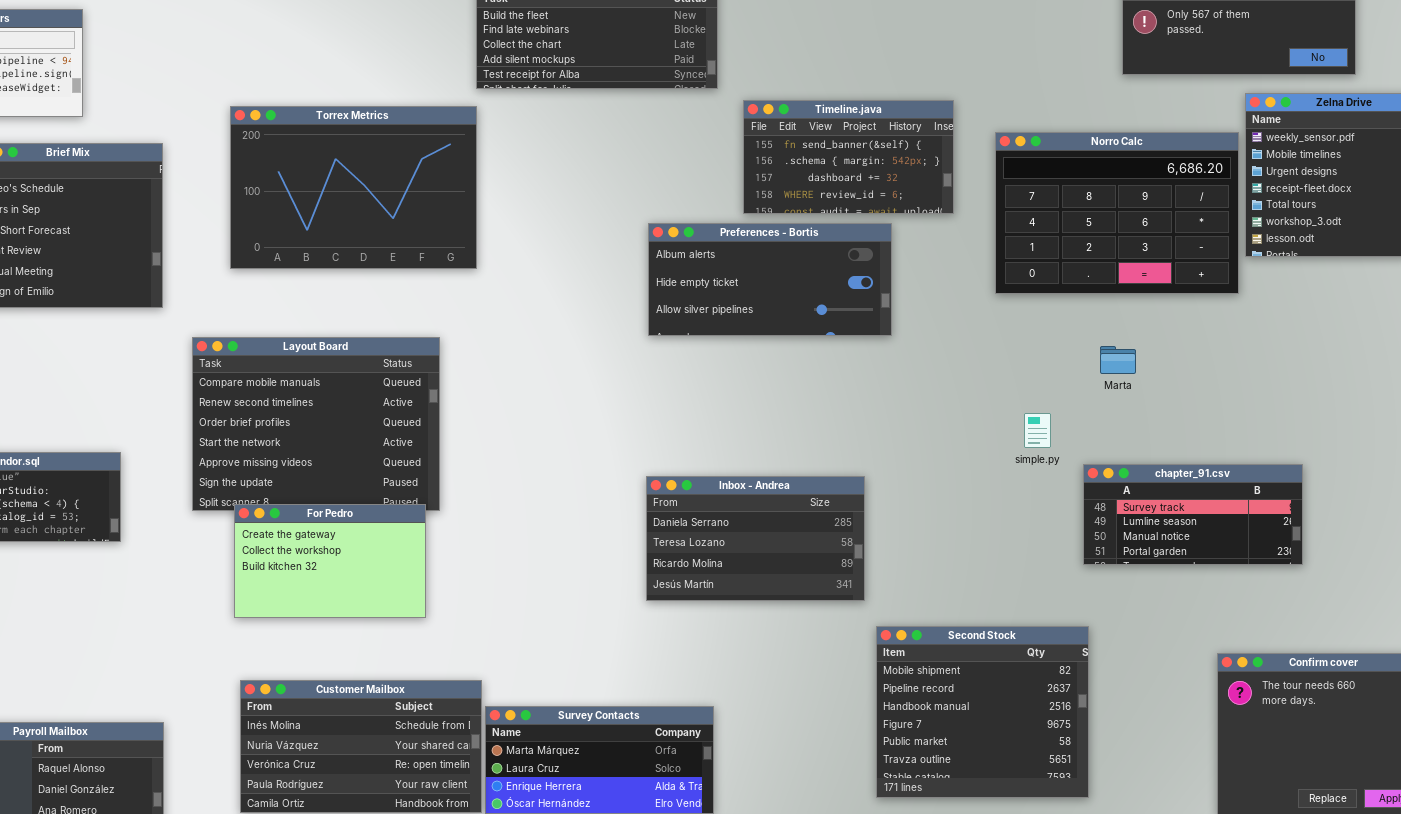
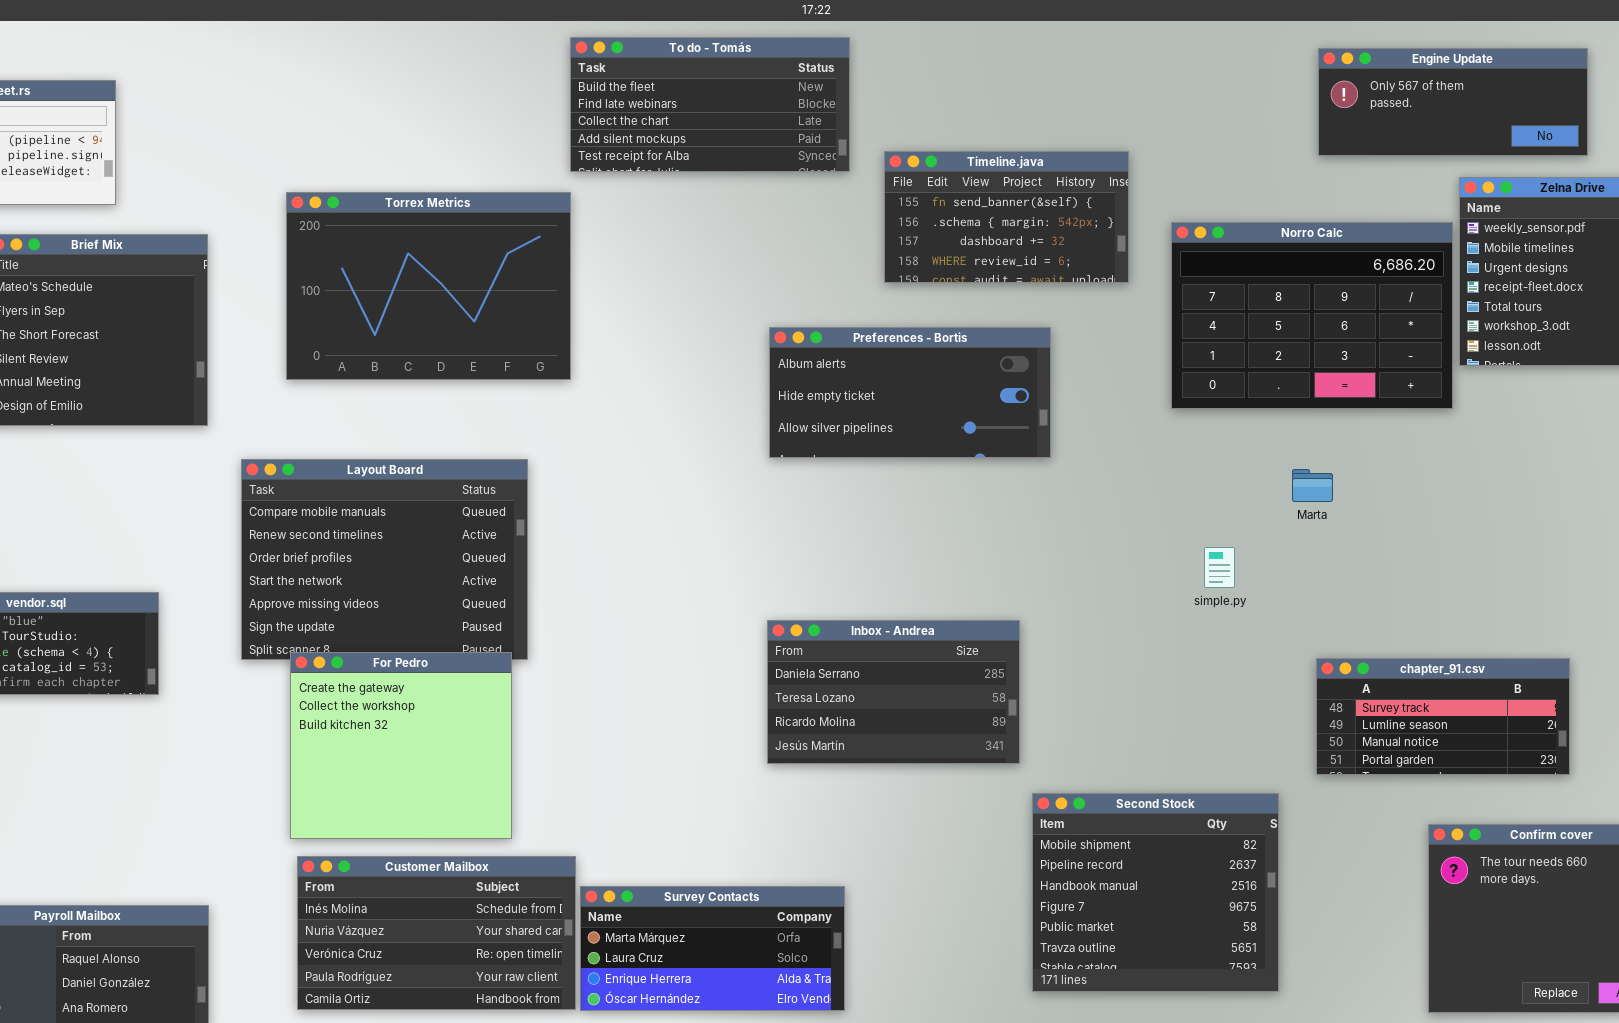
Timeline.java: [743,100,954,214] -> [884,151,1129,283], moved
chapter_91.csv: [1083,464,1303,565] -> [1316,658,1570,775], moved
For Pedro: [234,504,426,618] -> [290,652,512,839], resized

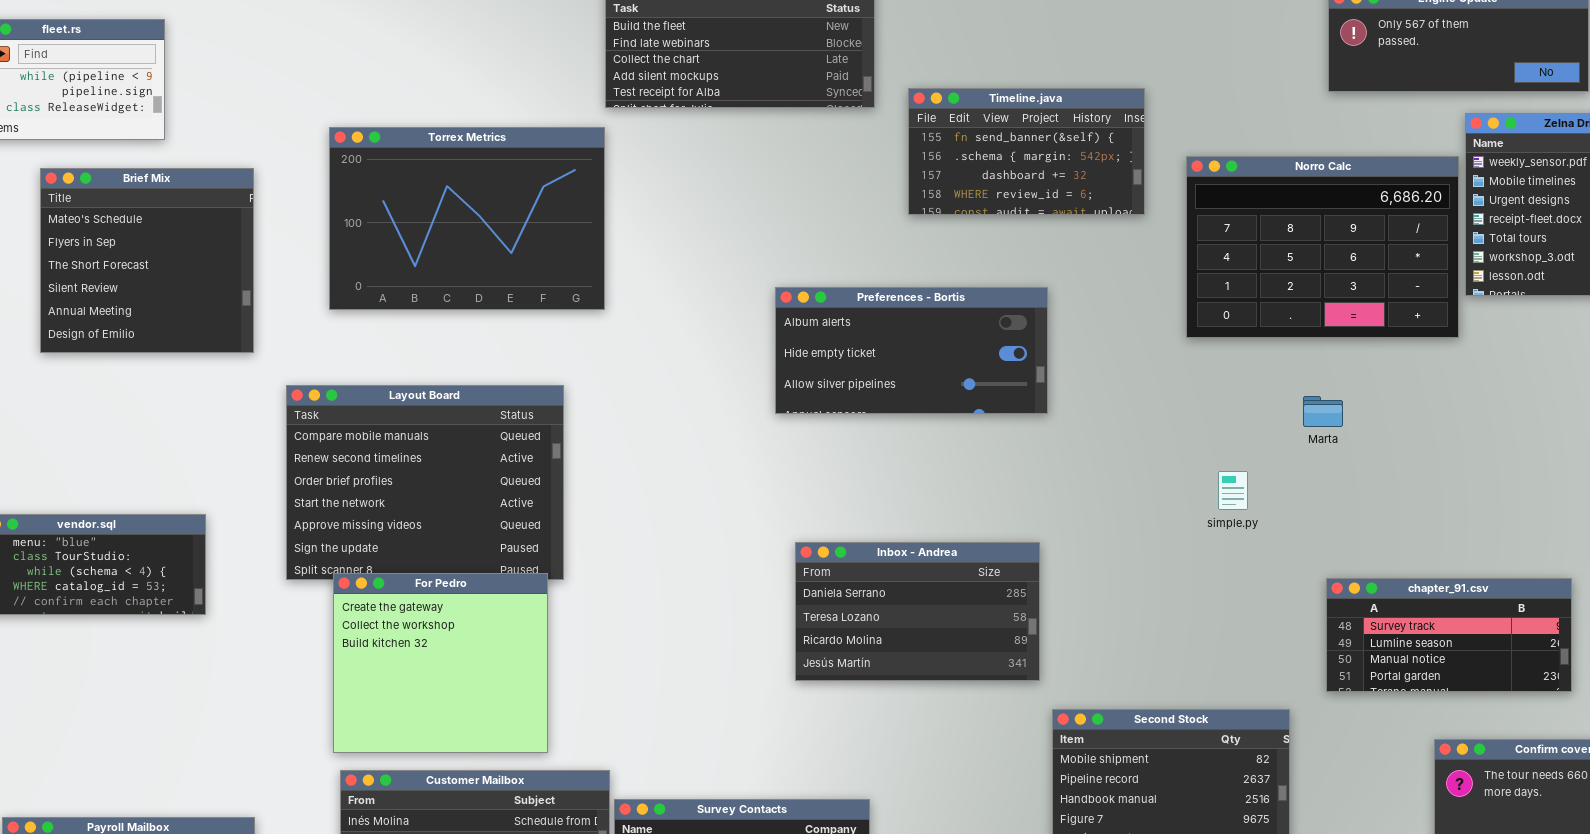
Preferences - Bortis: [769,327,1051,458] -> [775,287,1048,414], moved

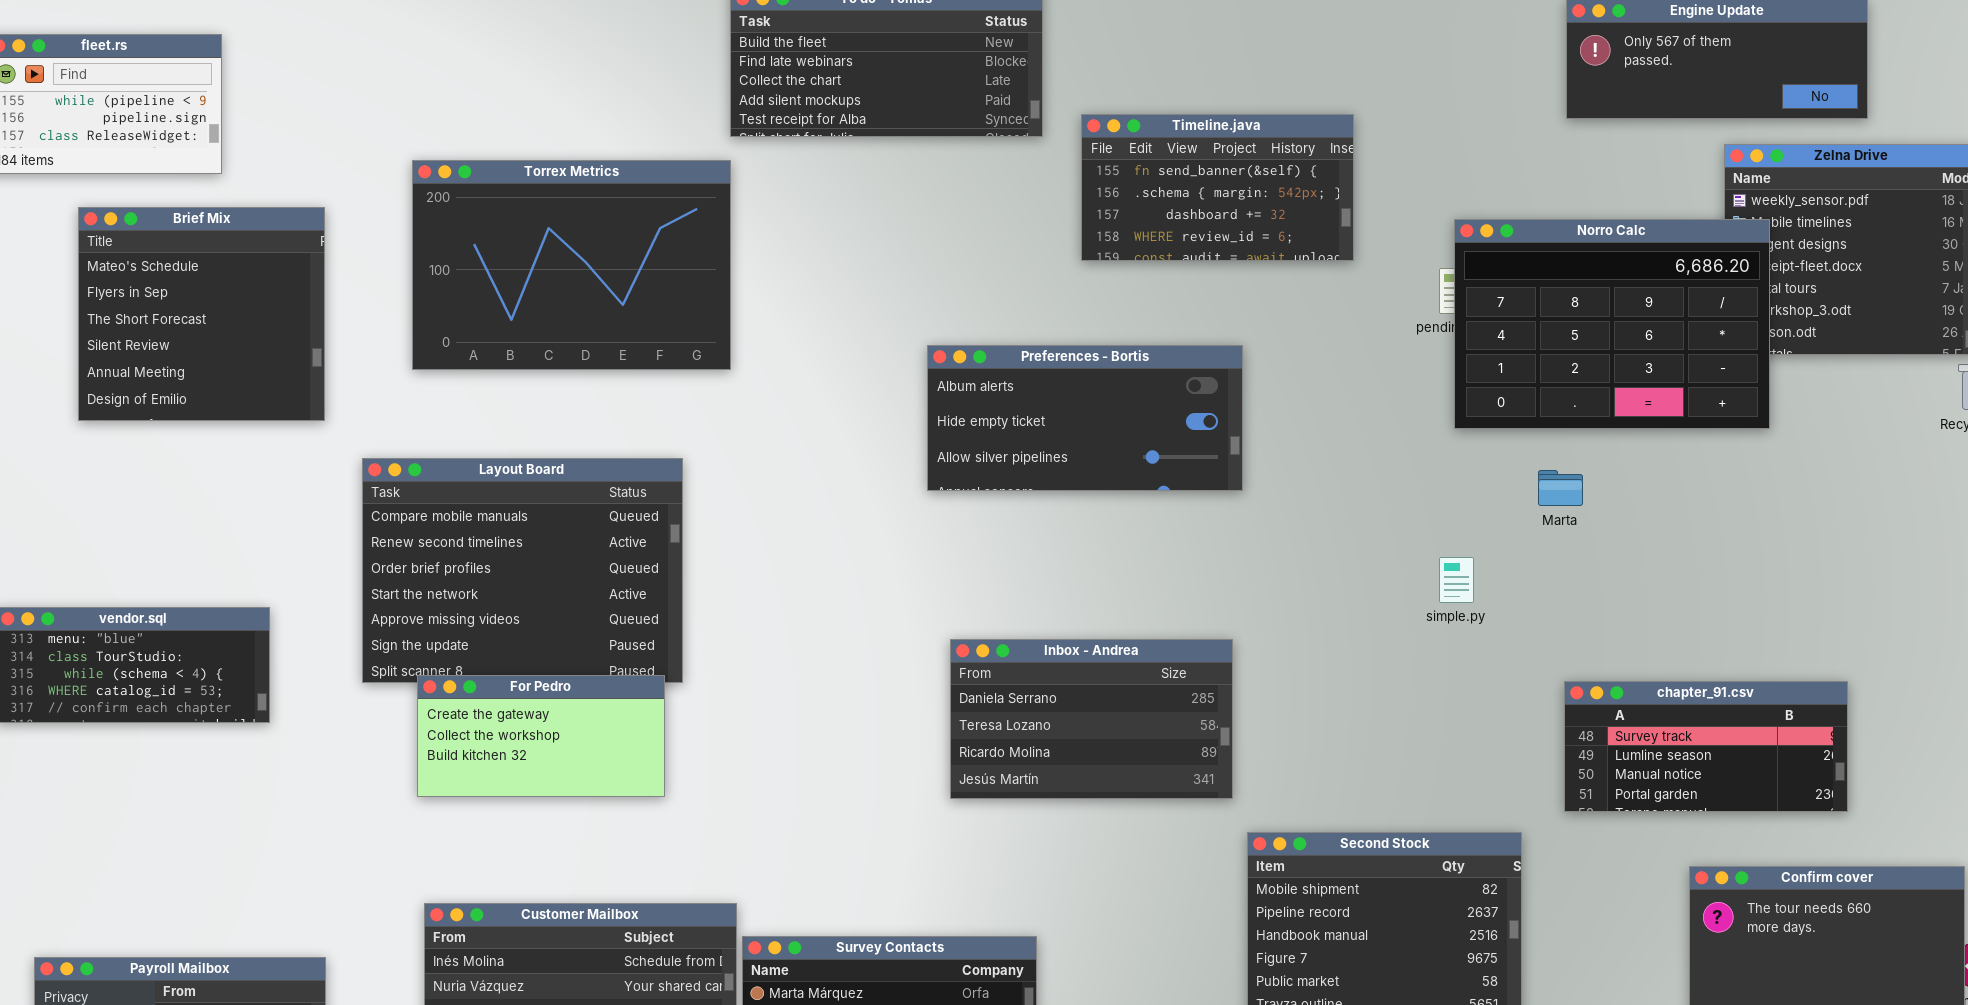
Norro Calc: [1186,156,1459,338] -> [1454,219,1770,429], moved
For Pedro: [333,573,548,753] -> [417,675,665,797], resized

